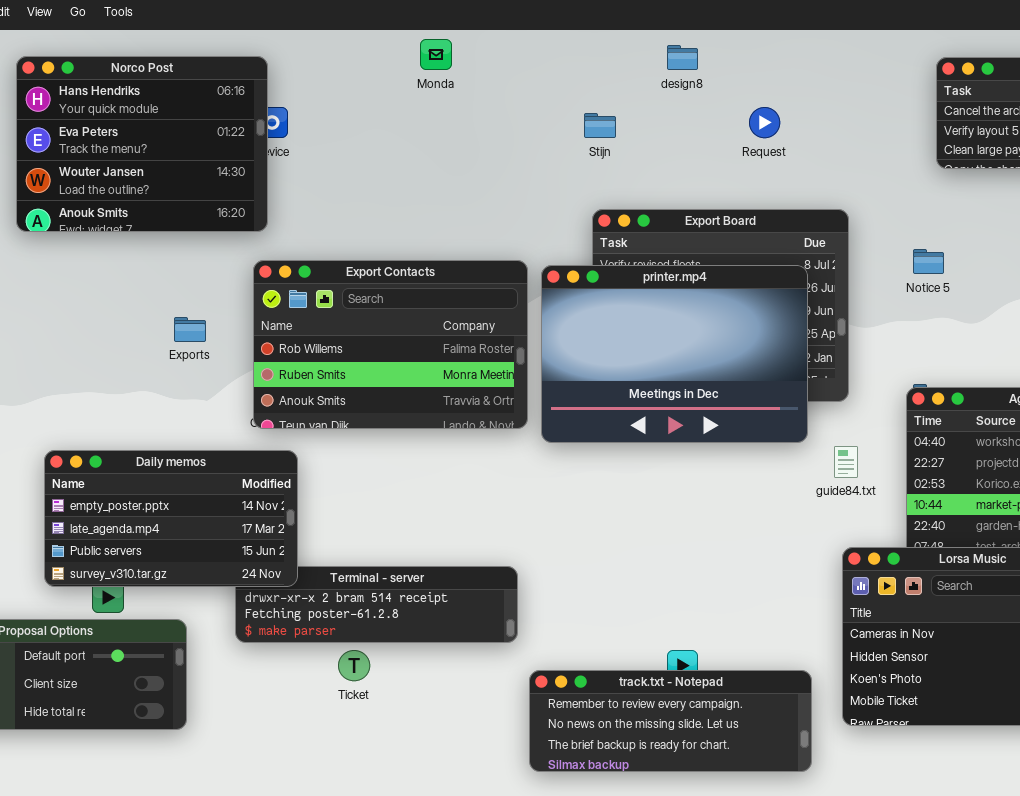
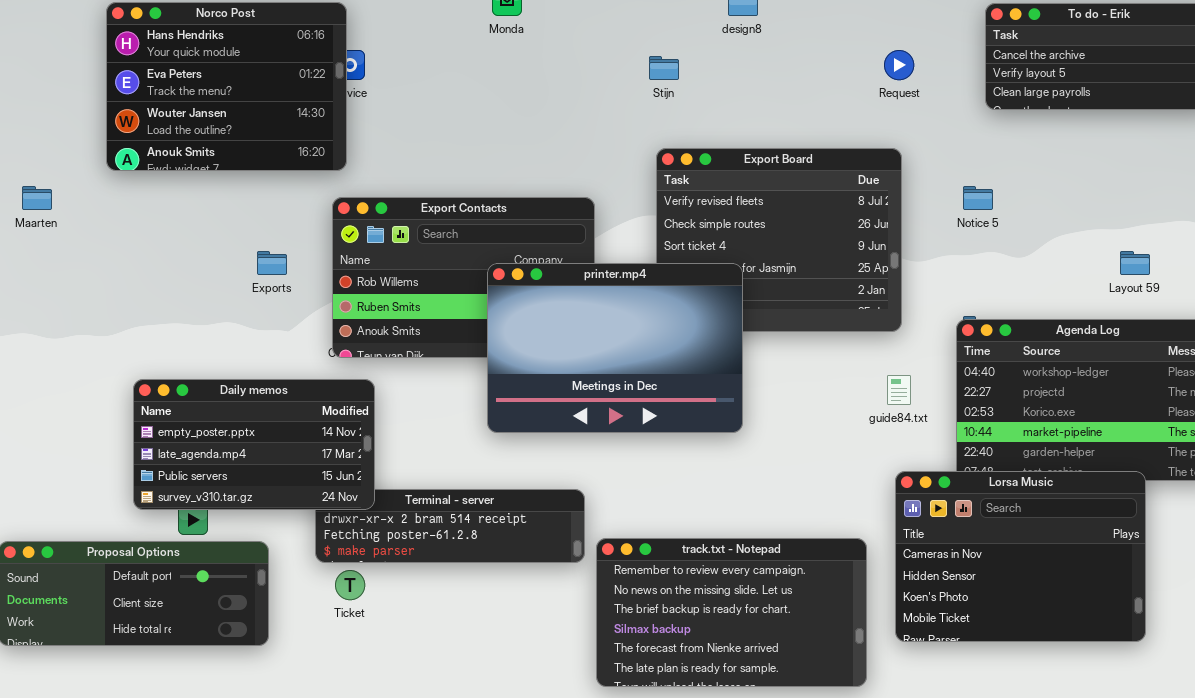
Request: [749,107,780,138] -> [884,50,914,80], moved
printer.mp4: [541,265,808,443] -> [487,263,743,433], moved
Ticket: [338,650,370,681] -> [335,570,365,600], moved
track.txt - Notepad: [529,670,812,772] -> [596,538,867,687], resized

